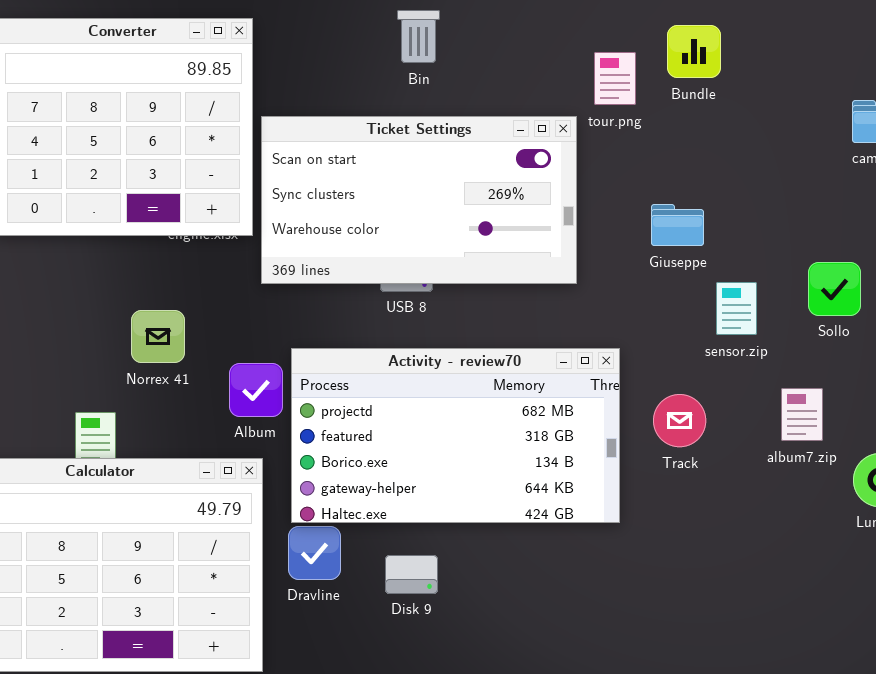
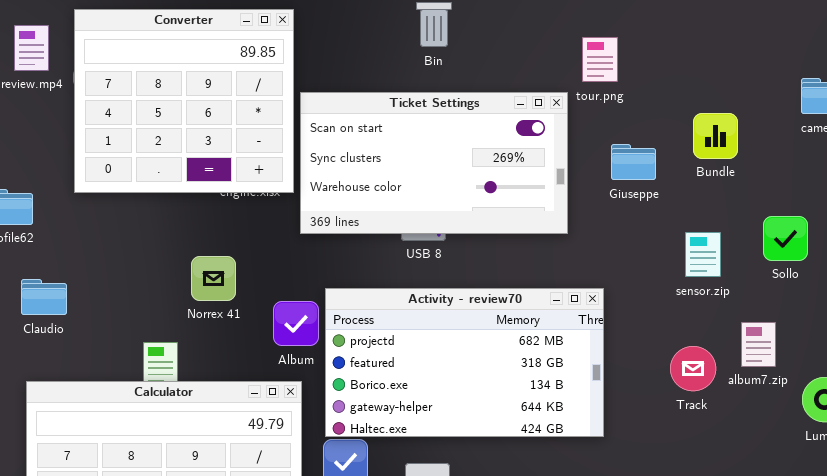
Bundle: [667,25,721,78] -> [693,113,738,159], moved
Giuseppe: [651,204,704,246] -> [611,144,656,180], moved
Track: [653,394,706,447] -> [670,346,716,391], moved

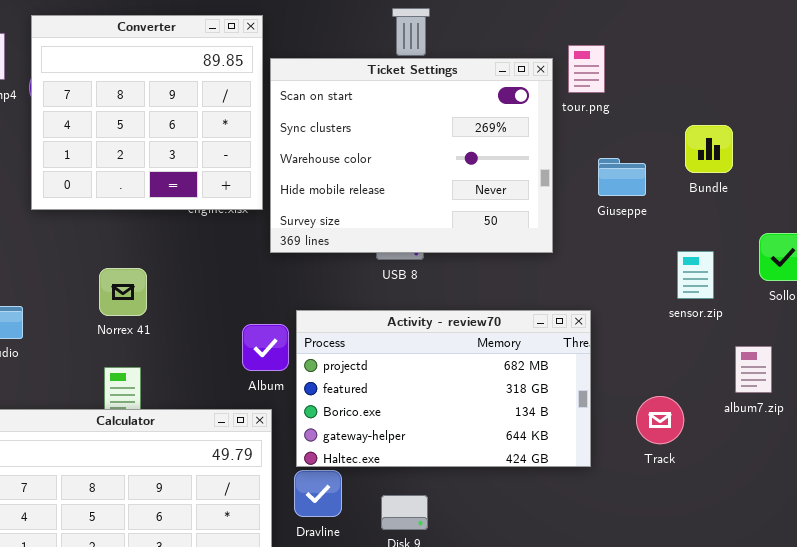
Ticket Settings: [300,92,568,234] -> [270,58,553,253], resized
Norrex 41: [191,256,236,301] -> [99,268,147,316], moved
Track: [670,346,716,391] -> [636,396,684,444], moved

